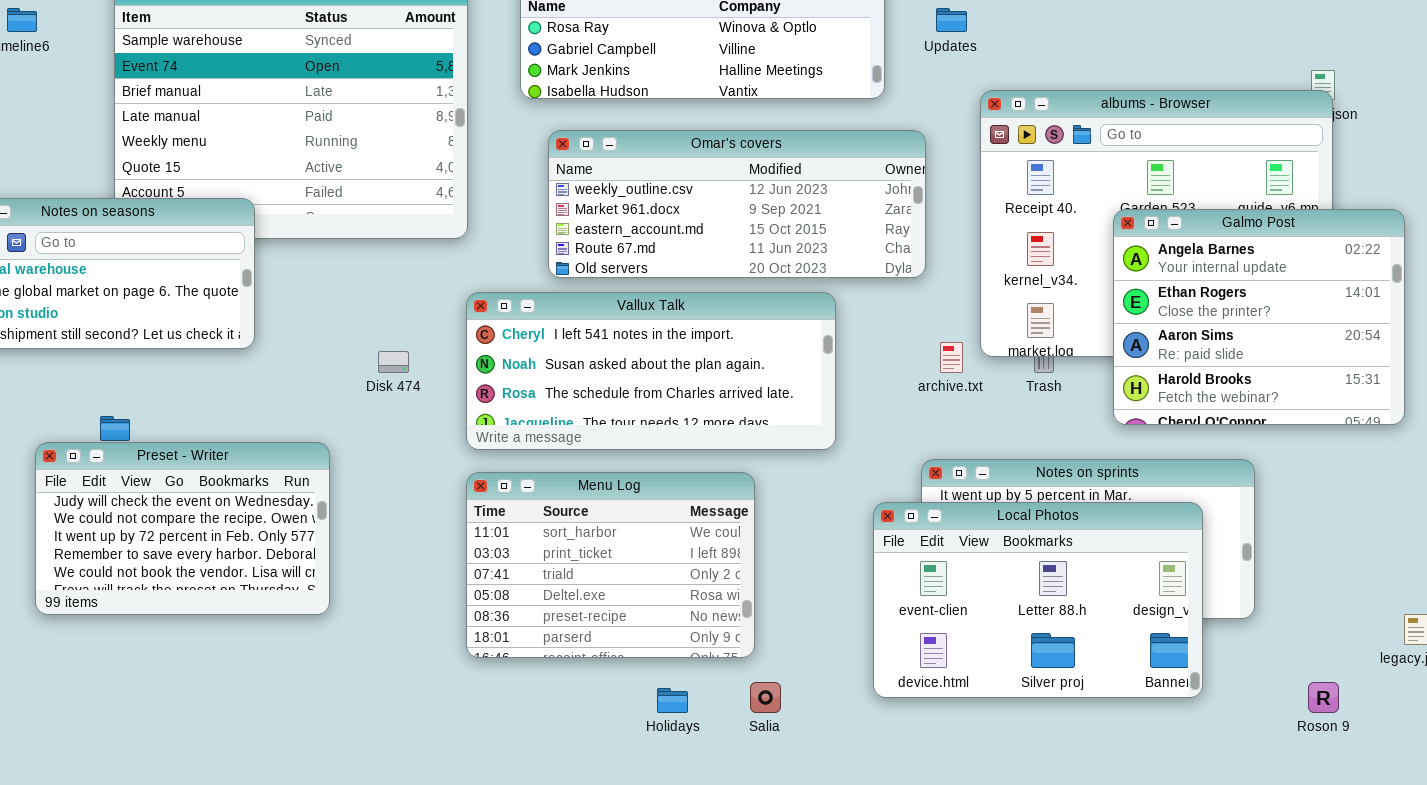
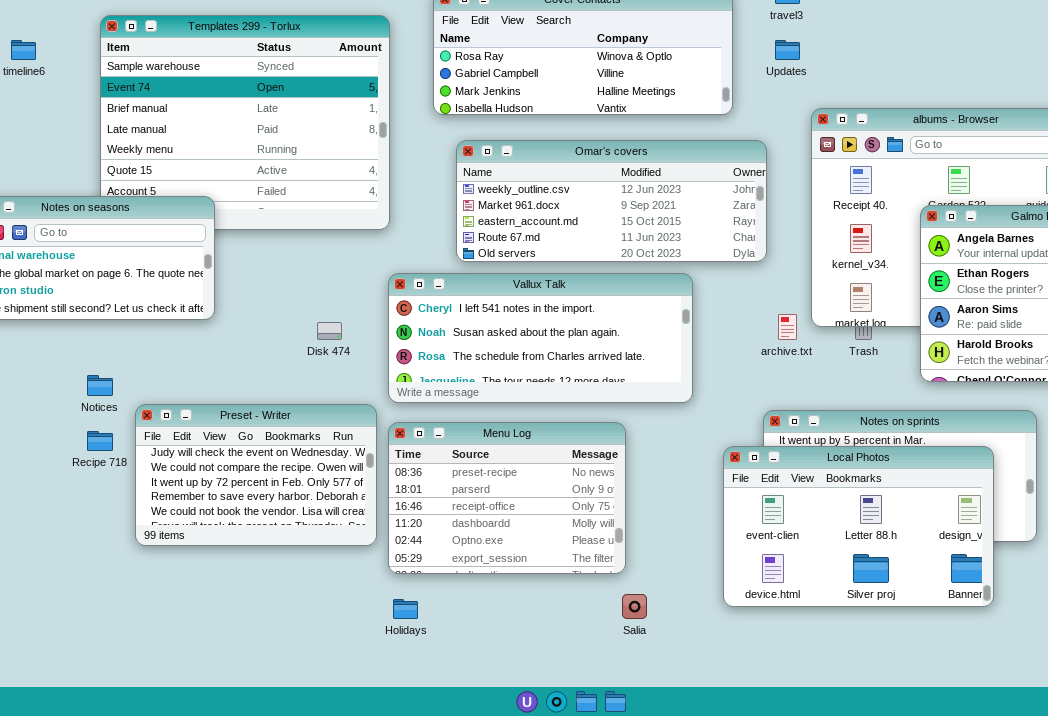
Preset - Writer: [35,442,330,615] -> [135,404,377,546], moved
Menu Log: [466,472,755,658] -> [388,422,626,574], scrolled down 4 rows
Holidays: [657,688,688,713] -> [393,599,418,619], moved

